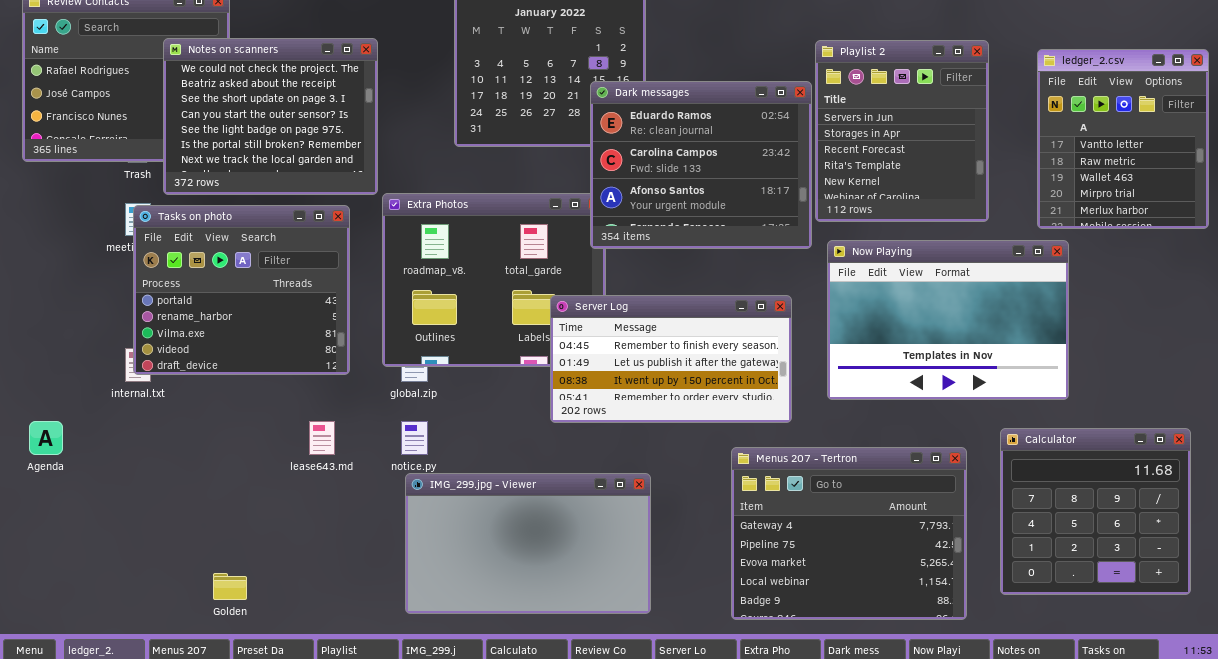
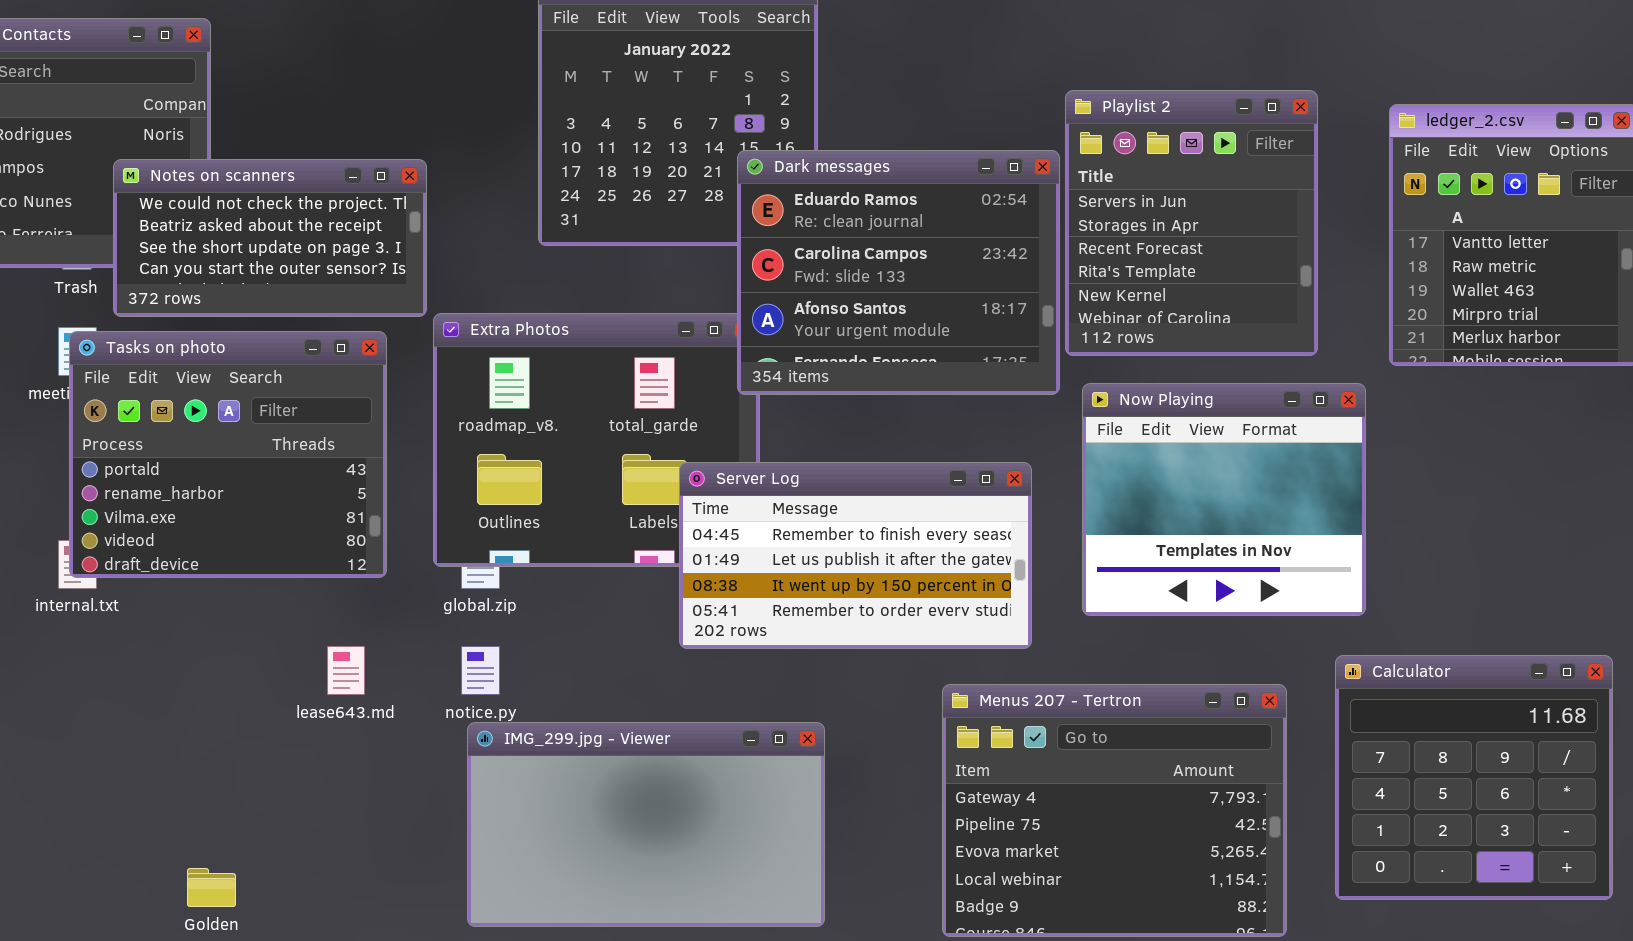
Notes on scanners: [163,38,378,195] -> [113,159,427,317], resized
Now Playing: [827,240,1069,400] -> [1082,383,1366,616], resized

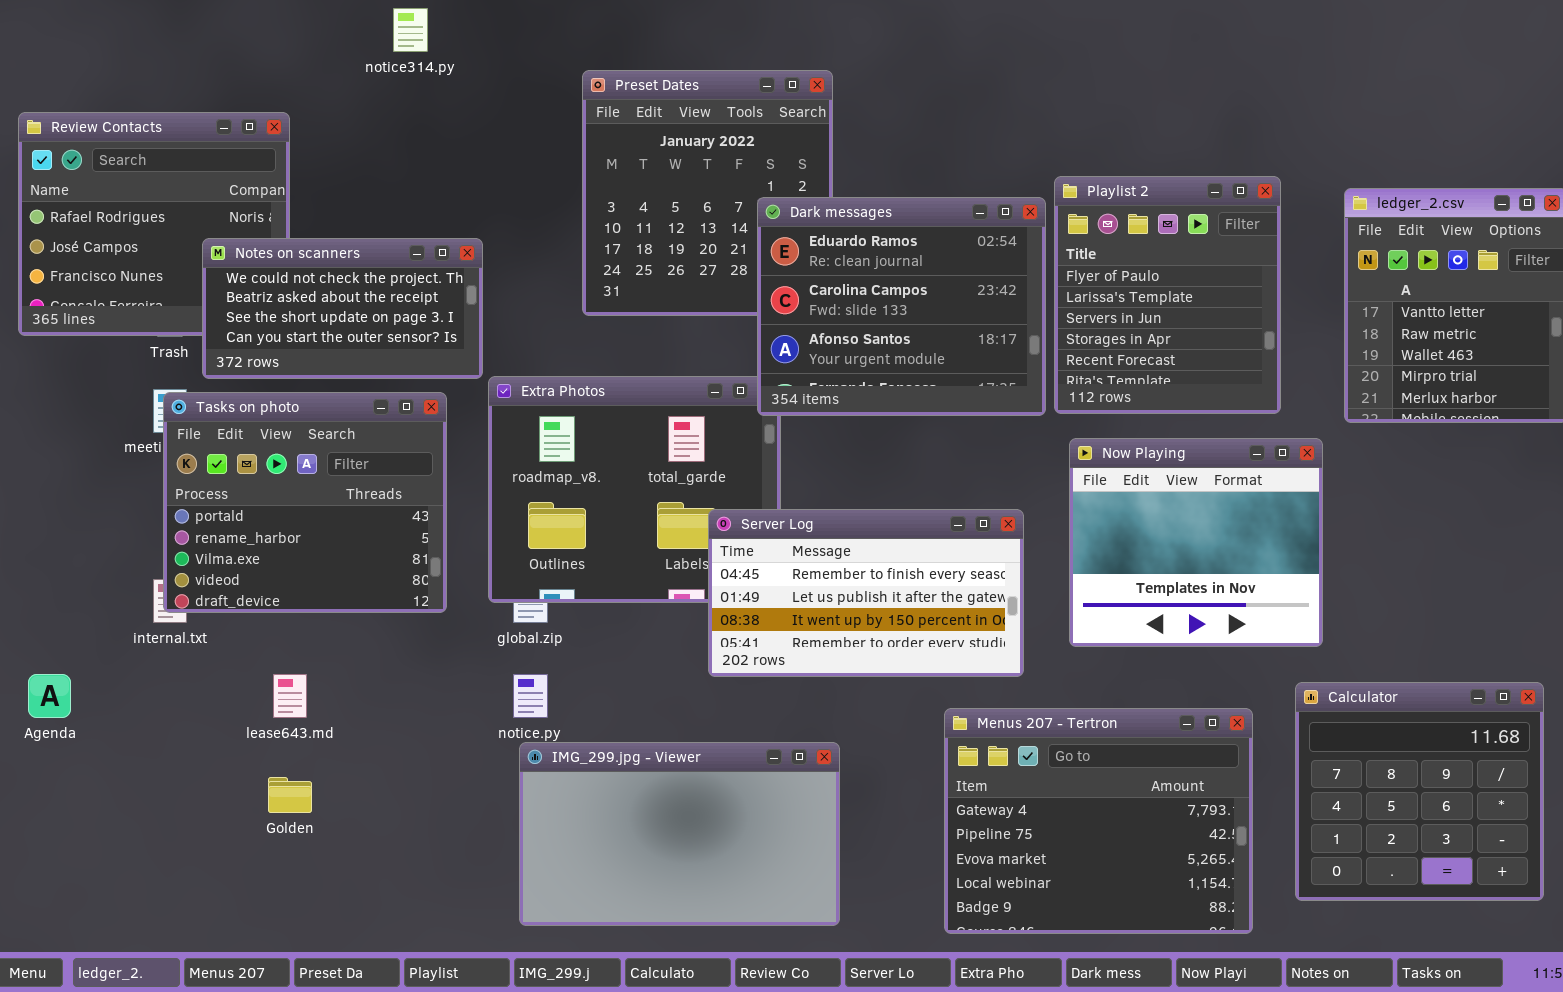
Playlist 2: [1065,90,1318,356] -> [1054,176,1281,414], scrolled up 2 rows
Dark messages: [737,150,1060,395] -> [757,197,1046,416], moved
lease643.md: [327,646,365,695] -> [273,674,307,718], moved
Golden: [187,868,236,907] -> [268,777,312,813], moved

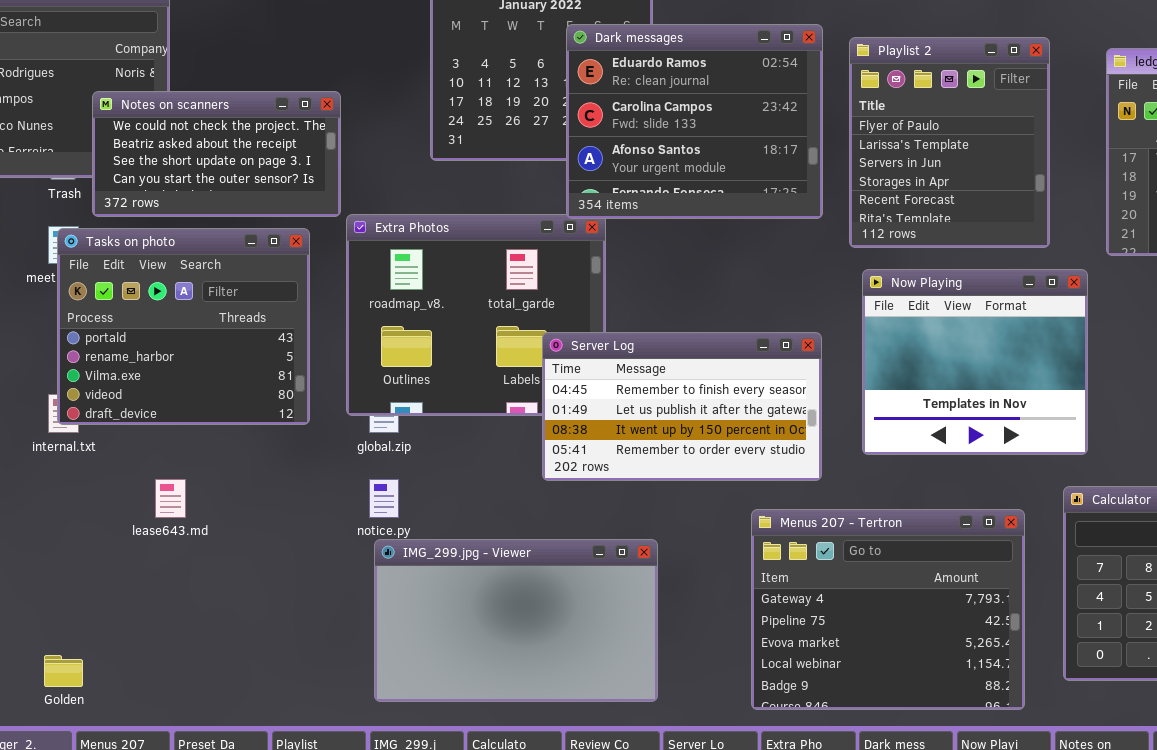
Dark messages: [757,197,1046,416] -> [566,24,823,219], moved
Golden: [268,777,312,813] -> [44,655,83,687], moved

